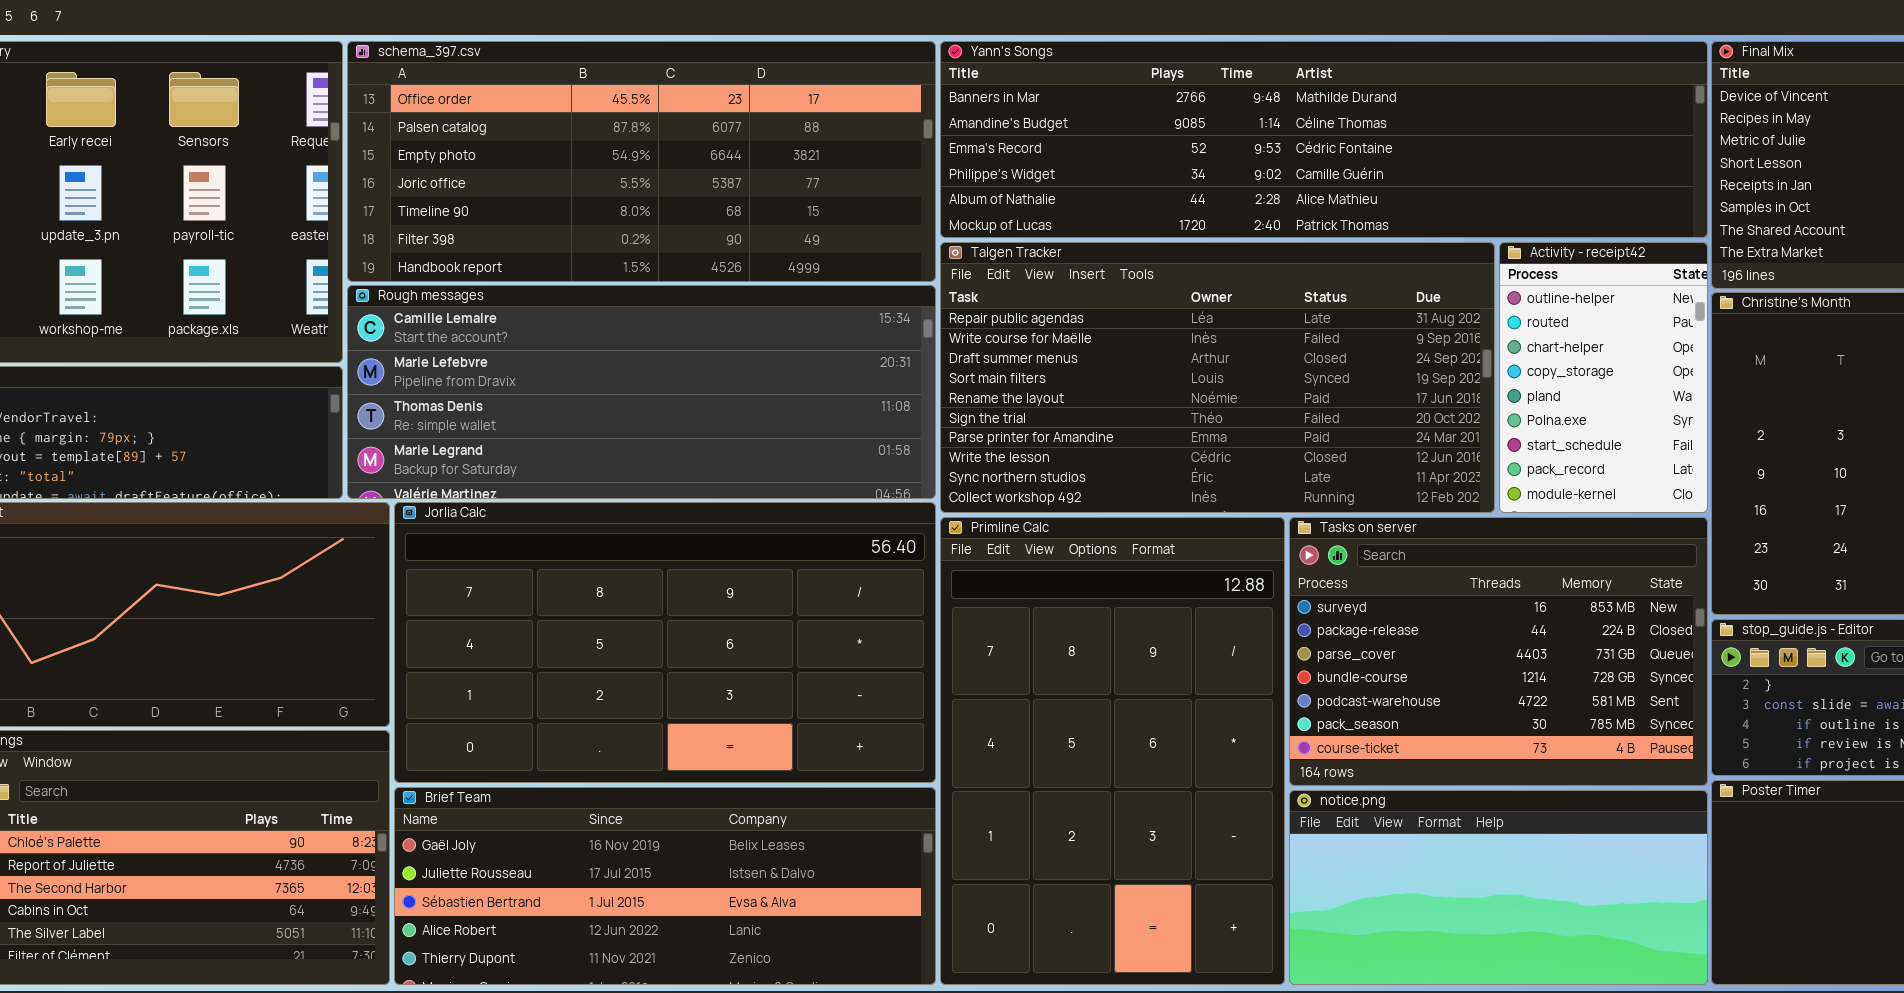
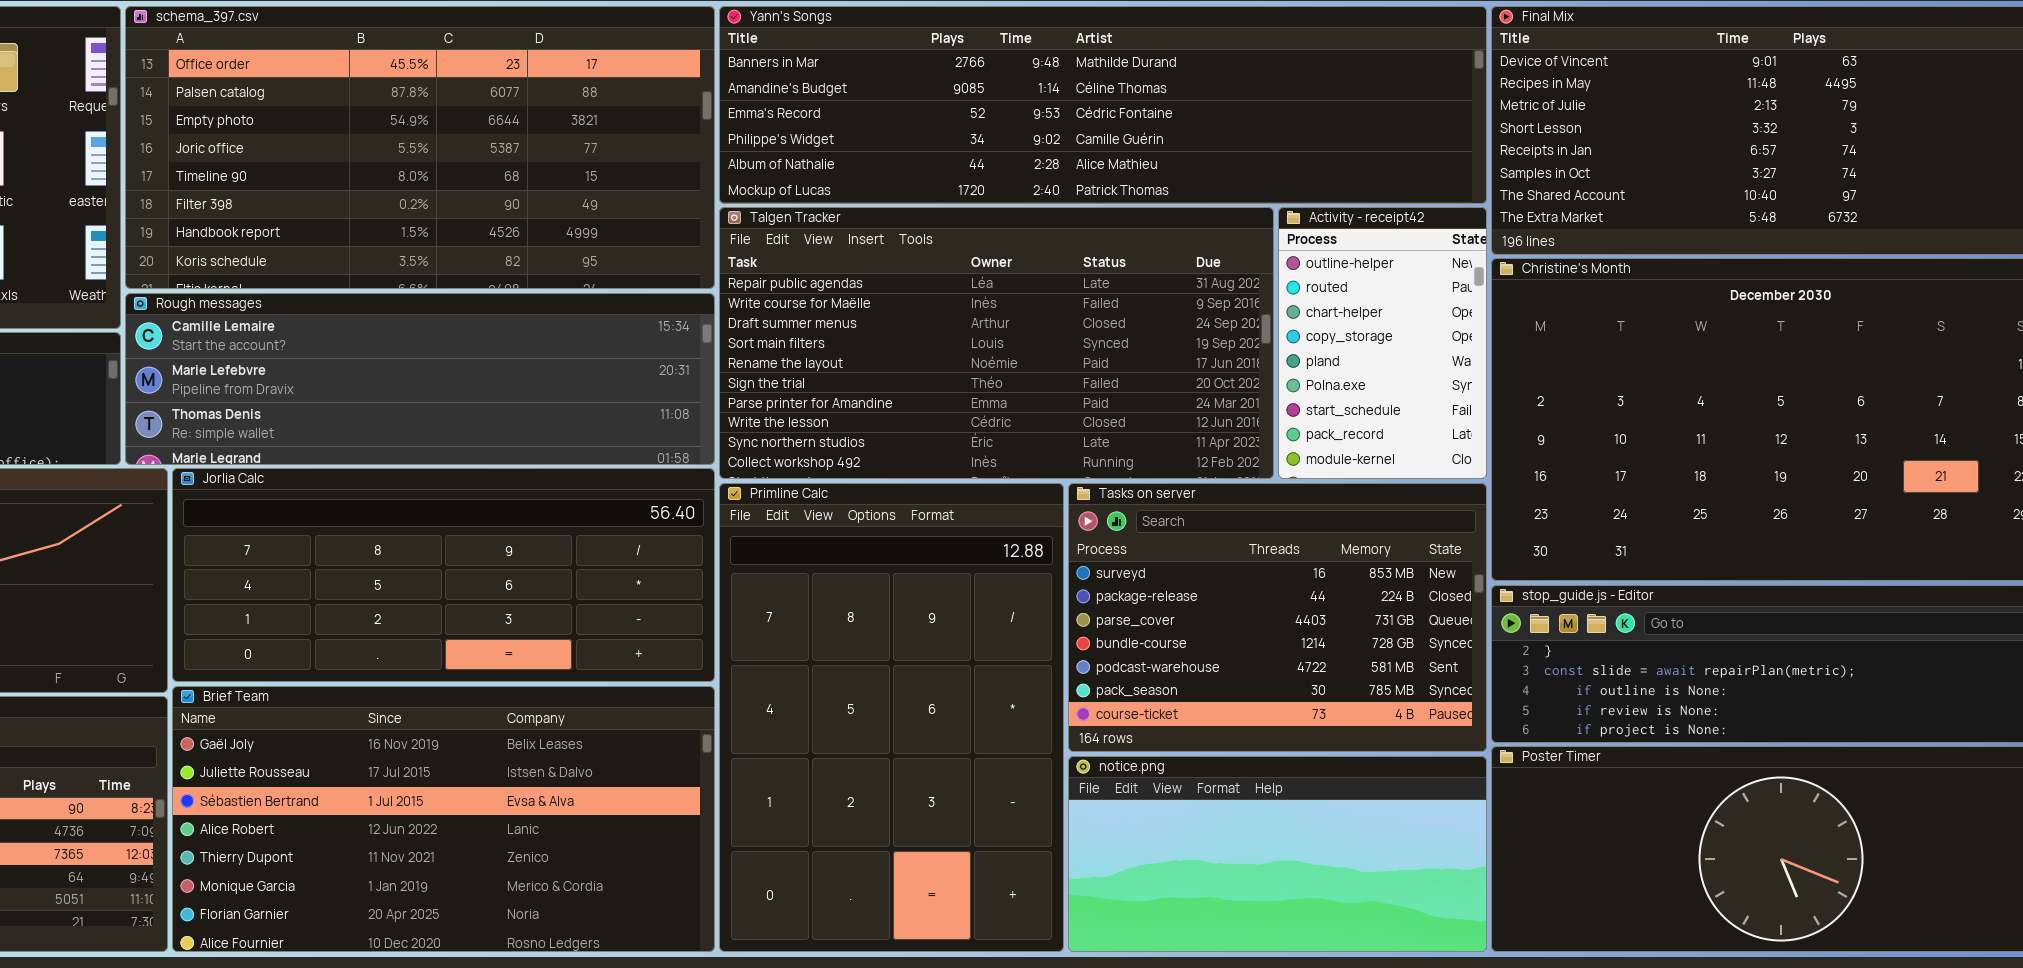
schema_397.csv: [347,41,936,282] -> [125,6,715,289], resized
Rough messages: [347,285,936,499] -> [125,293,715,465], resized
Jorlia Calc: [394,502,936,783] -> [172,468,715,682], resized
Brief Team: [394,787,936,985] -> [172,686,715,952], resized

